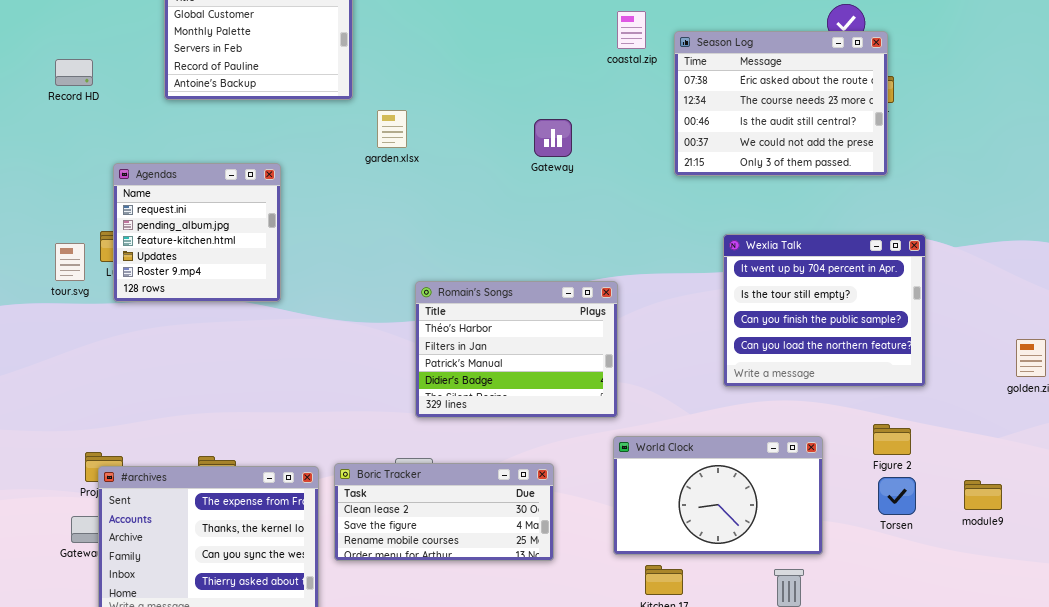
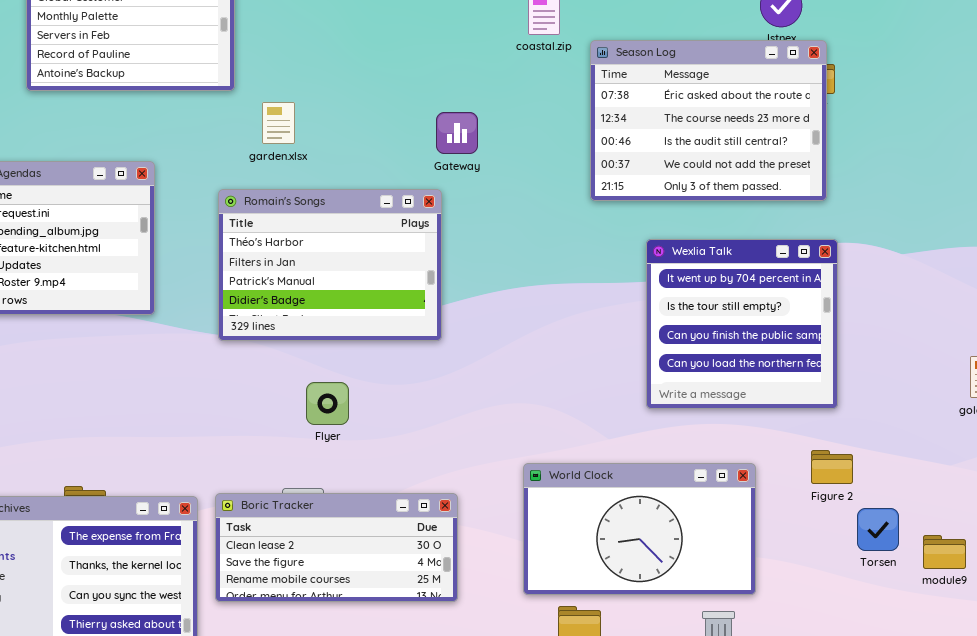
Season Log: [674,31,888,176] -> [590,40,827,201], moved
Wexlia Talk: [723,234,926,387] -> [646,239,838,409], resized
Romain's Songs: [415,281,618,418] -> [218,189,442,341], moved
Torsen: [878,477,916,515] -> [857,508,899,551], moved
module9: [964,480,1002,510] -> [923,535,966,569], moved

